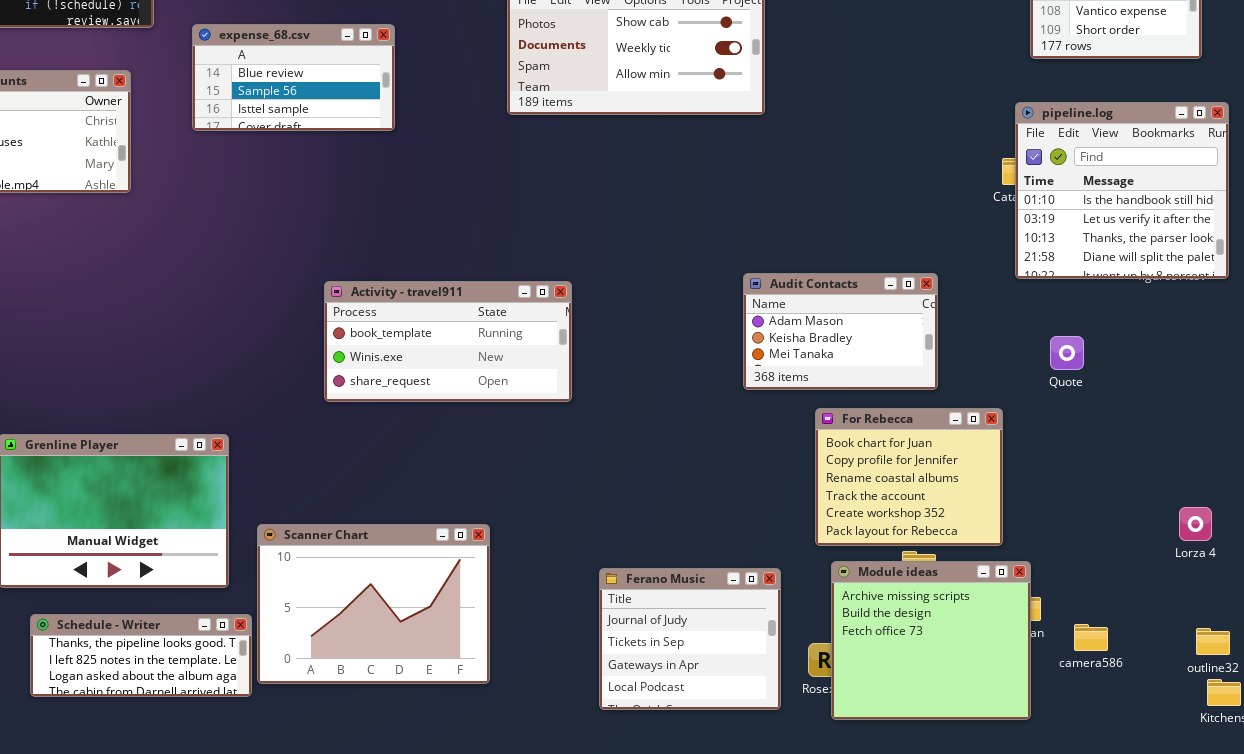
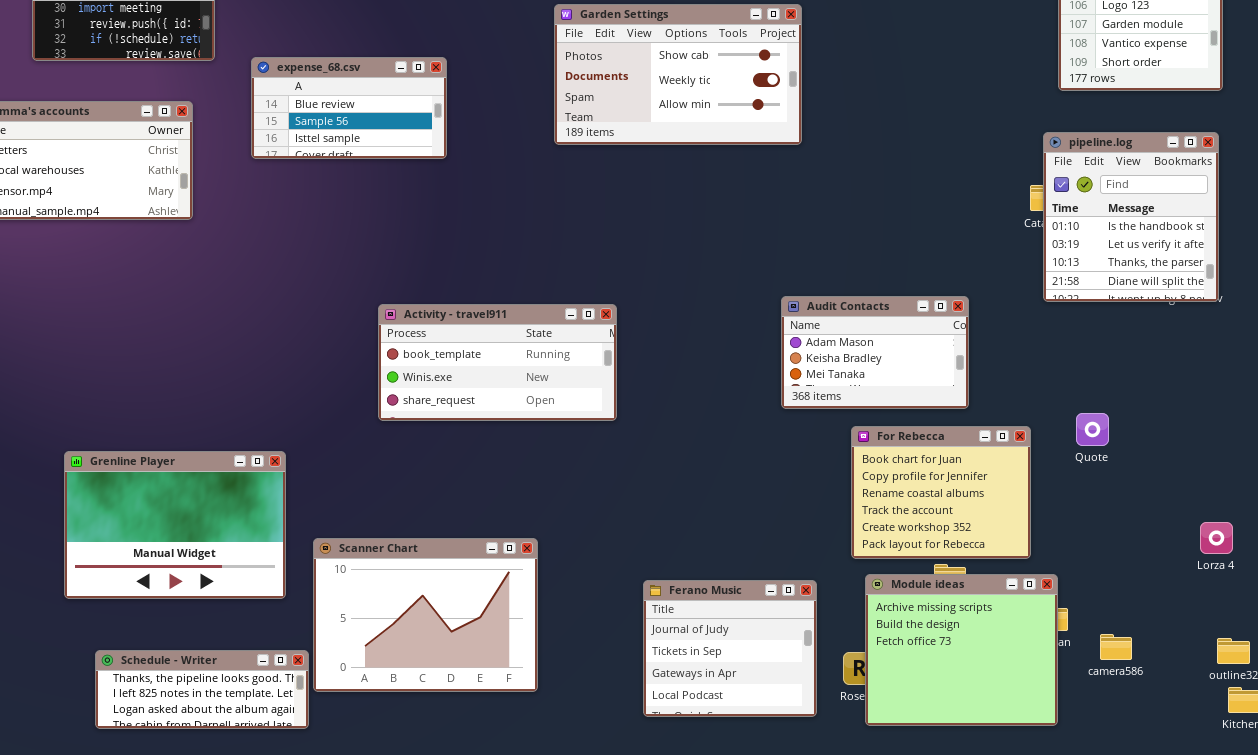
pipeline.log: [1015,102,1229,279] -> [1043,132,1219,302], resized
Quote: [1050,336,1084,370] -> [1076,413,1109,446], moved
Schedule - Writer: [30,614,252,697] -> [95,650,309,729], moved

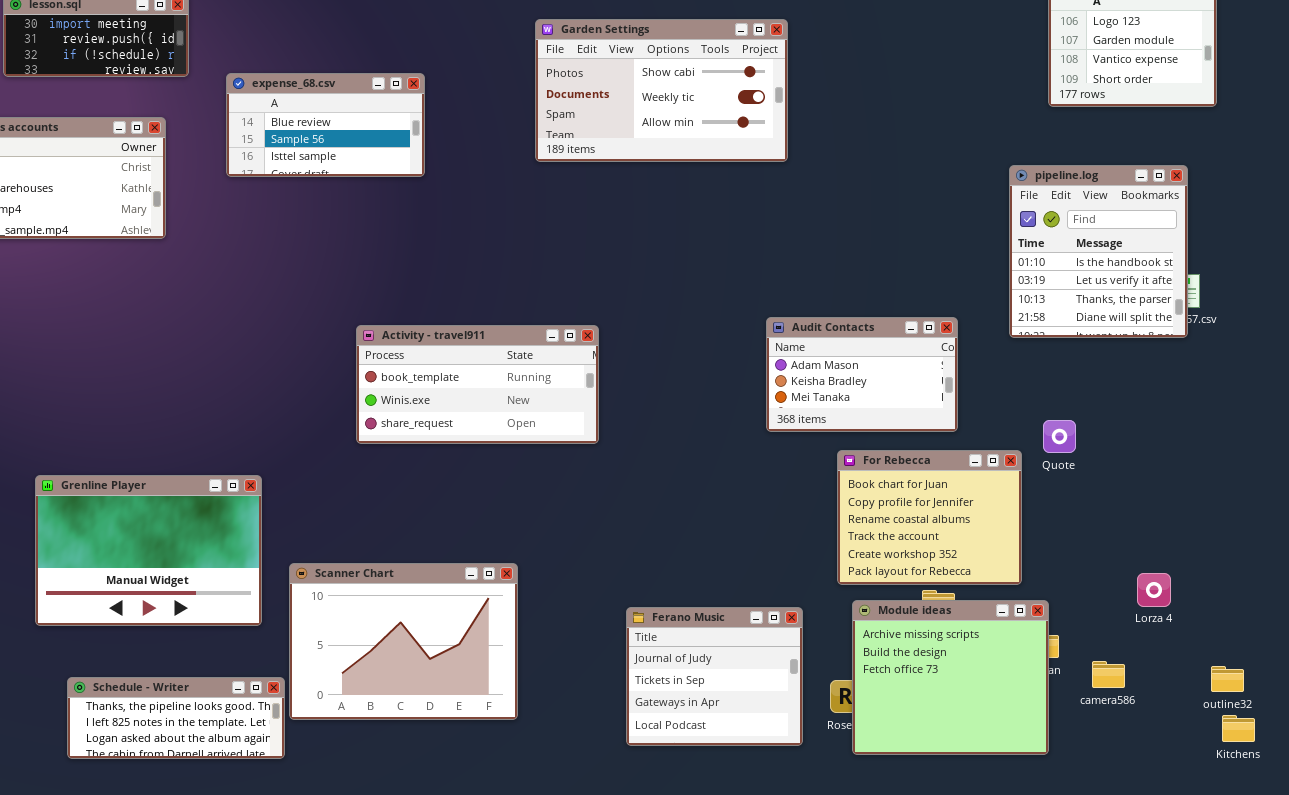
pipeline.log: [1043,132,1219,302] -> [1009,165,1188,338], moved
Quote: [1076,413,1109,446] -> [1043,420,1076,453], moved
Lorza 4: [1200,522,1233,554] -> [1137,573,1171,607], moved

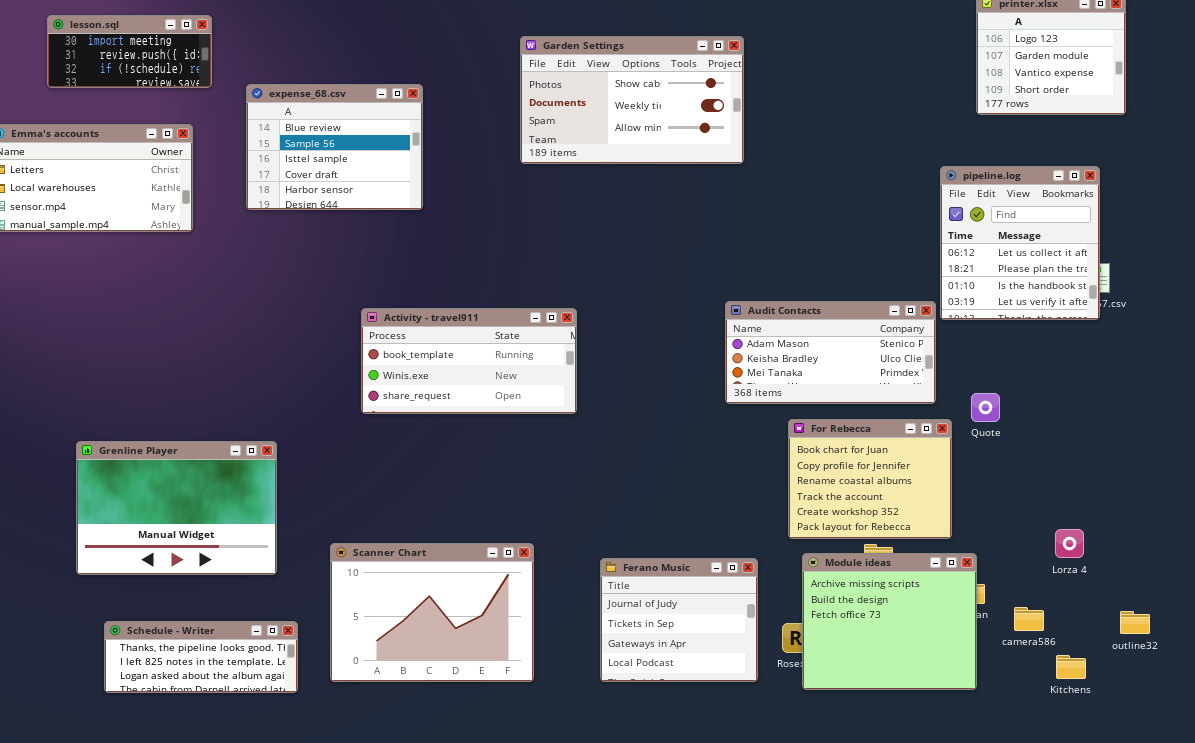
expense_68.csv: [226,73,425,177] -> [246,84,423,210], resized
pipeline.log: [1009,165,1188,338] -> [940,166,1100,320], scrolled up 2 rows
Audit Contacts: [766,317,958,432] -> [725,301,936,404], resized
Scanner Chart: [289,563,518,720] -> [330,543,534,682], moved
Kitchens: [1222,715,1255,742] -> [1056,655,1086,679], moved

